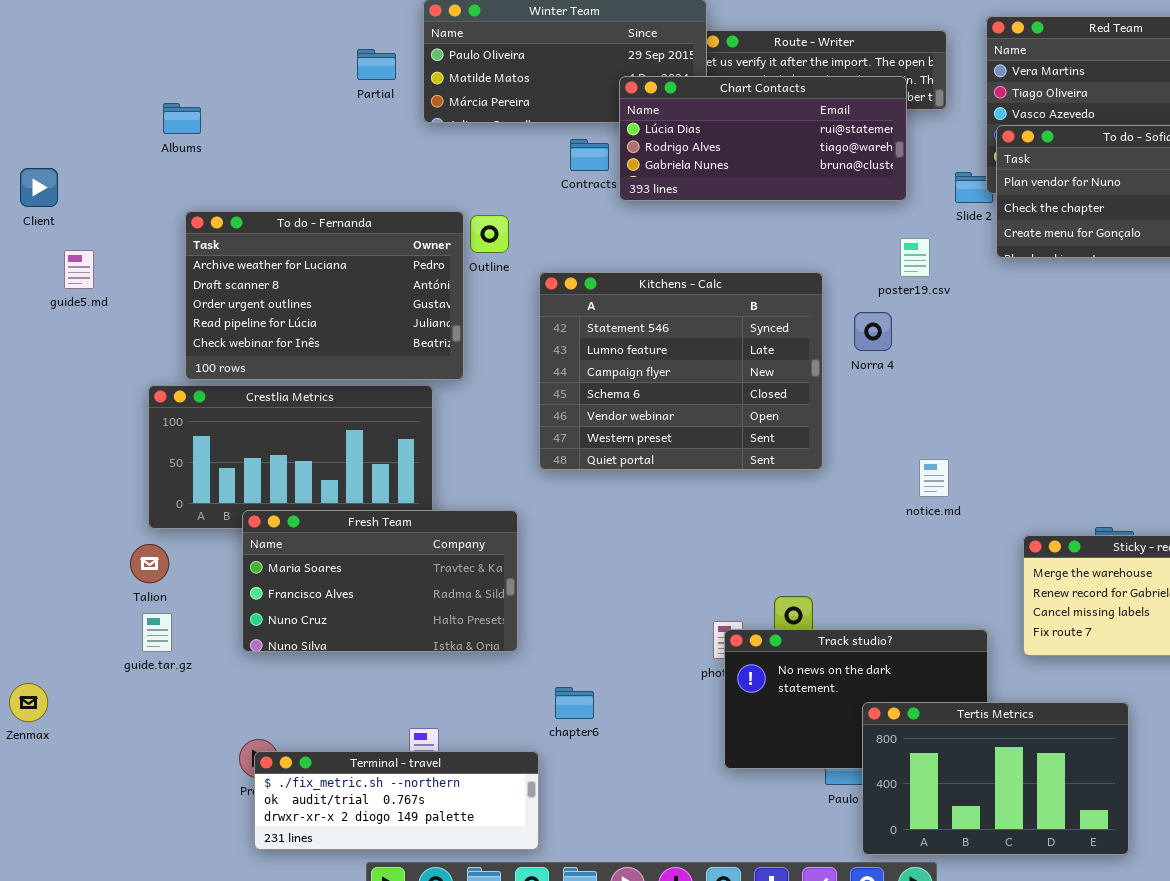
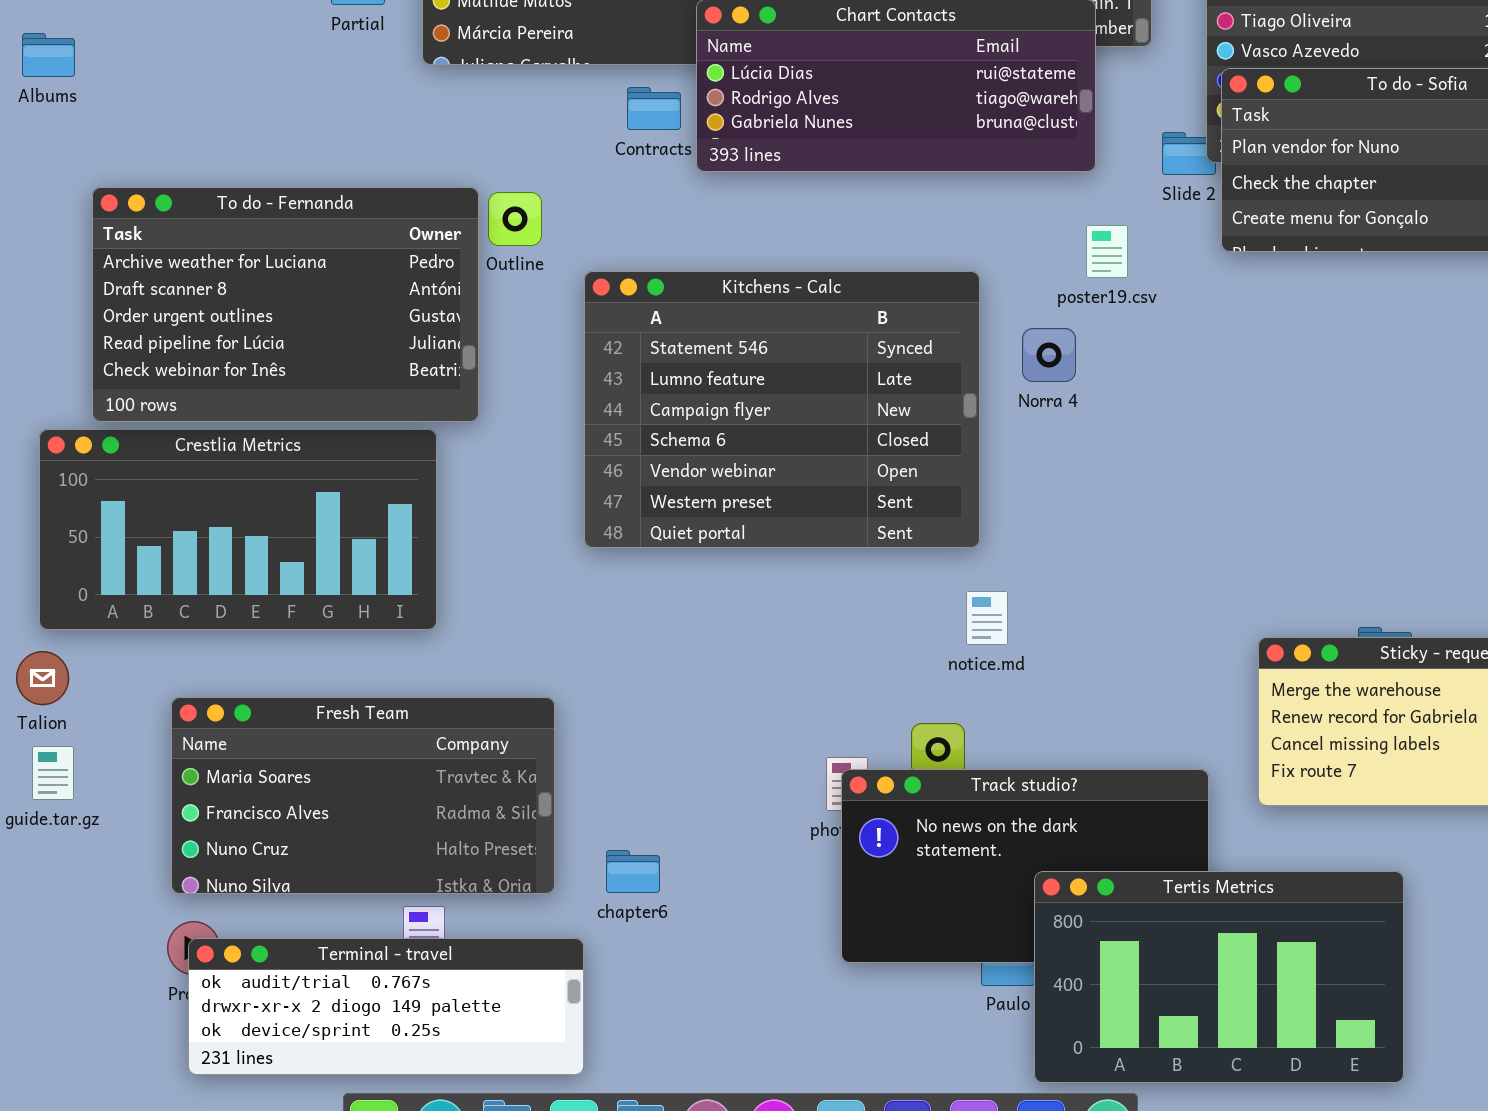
Albums: [163,103,201,134] -> [22,33,75,77], moved
notice.md: [919,459,949,497] -> [966,591,1008,645], moved
Fresh Team: [242,510,518,652] -> [171,697,555,894], moved
Terminal - travel: [254,751,539,850] -> [188,938,584,1075], scrolled down 1 row

